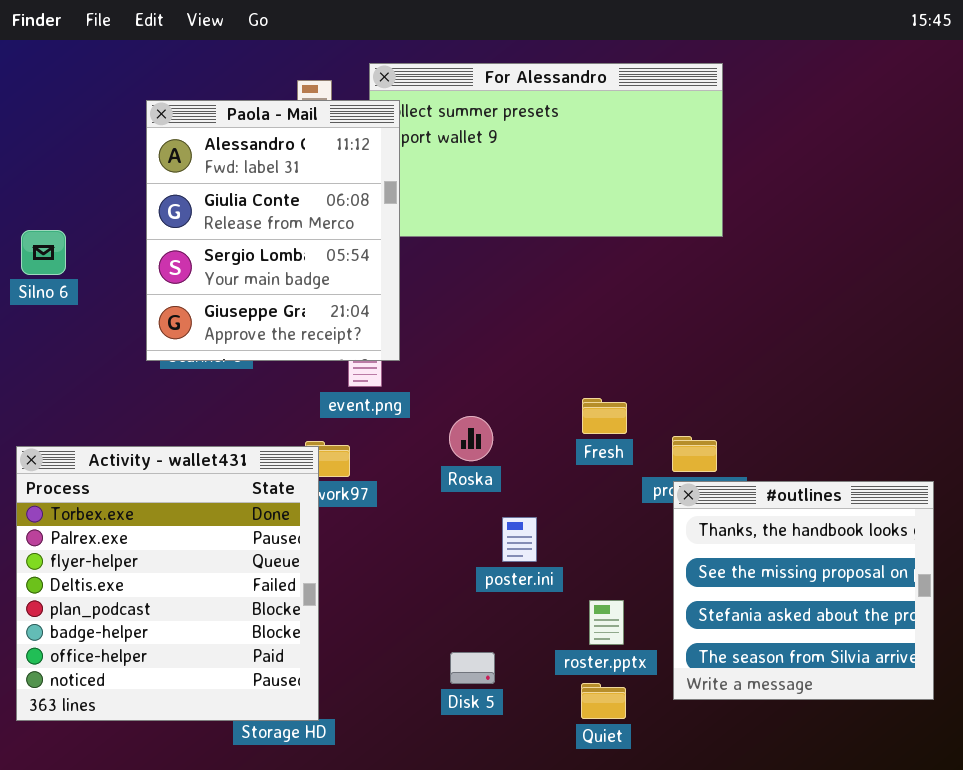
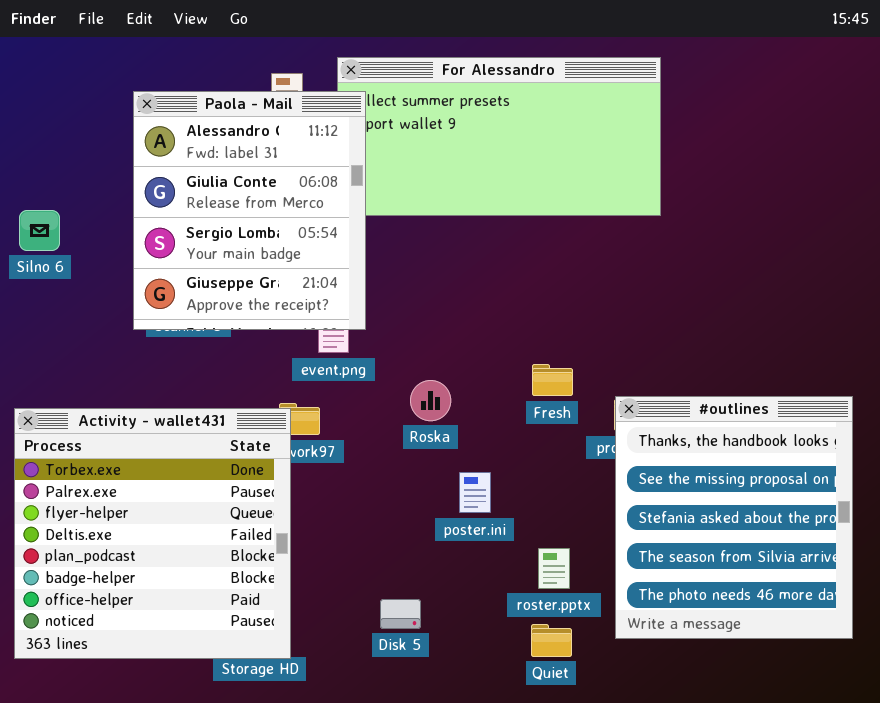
#outlines: [673,481,934,700] -> [615,396,853,639], resized
Disk 5: [450,652,495,684] -> [380,599,421,629], moved

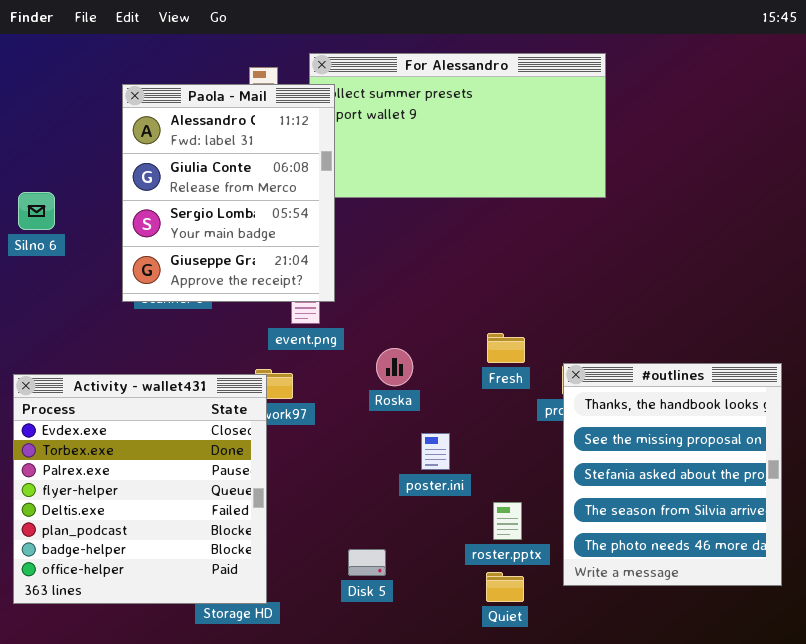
Activity - wallet431: [14,408,291,659] -> [13,374,267,604], scrolled up 1 row

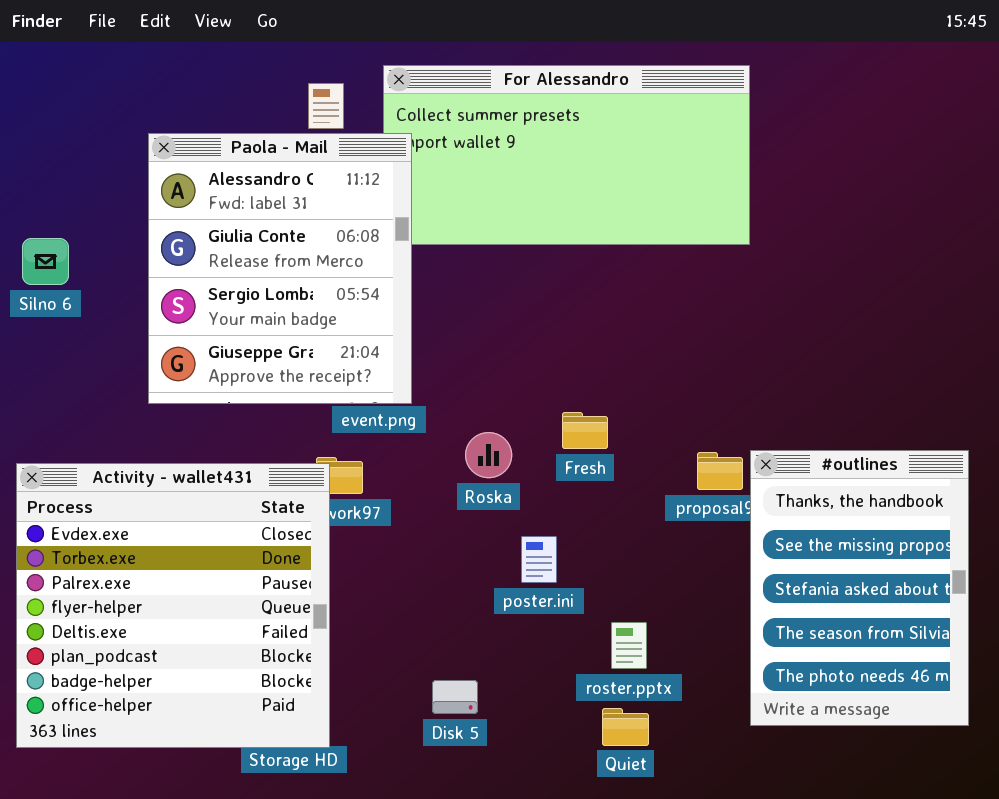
Paola - Mail: [122,84,335,302] -> [148,133,412,404], moved
Fresh: [487,333,525,363] -> [562,412,608,449], moved
#outlines: [563,363,782,586] -> [750,450,969,726], resized

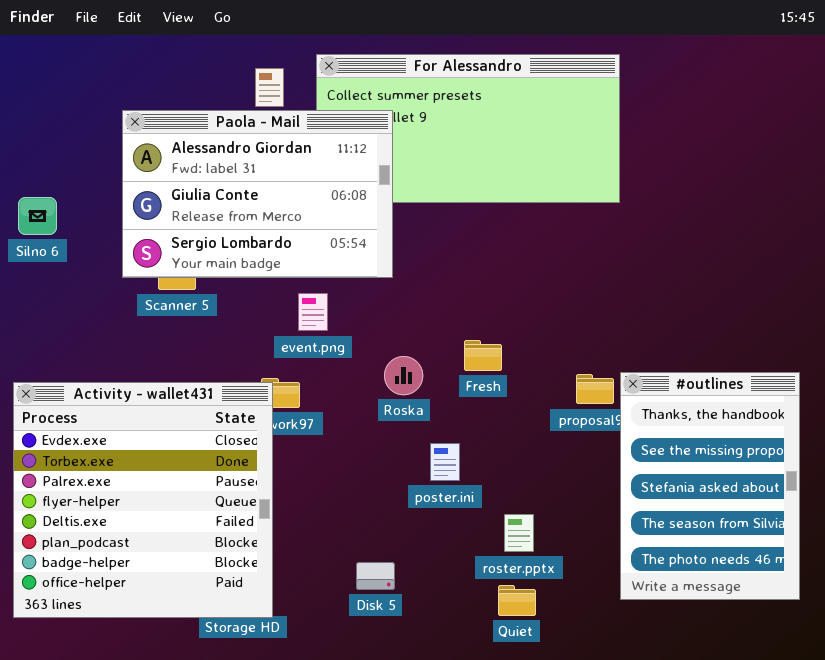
Paola - Mail: [148,133,412,404] -> [122,110,393,278], resized

